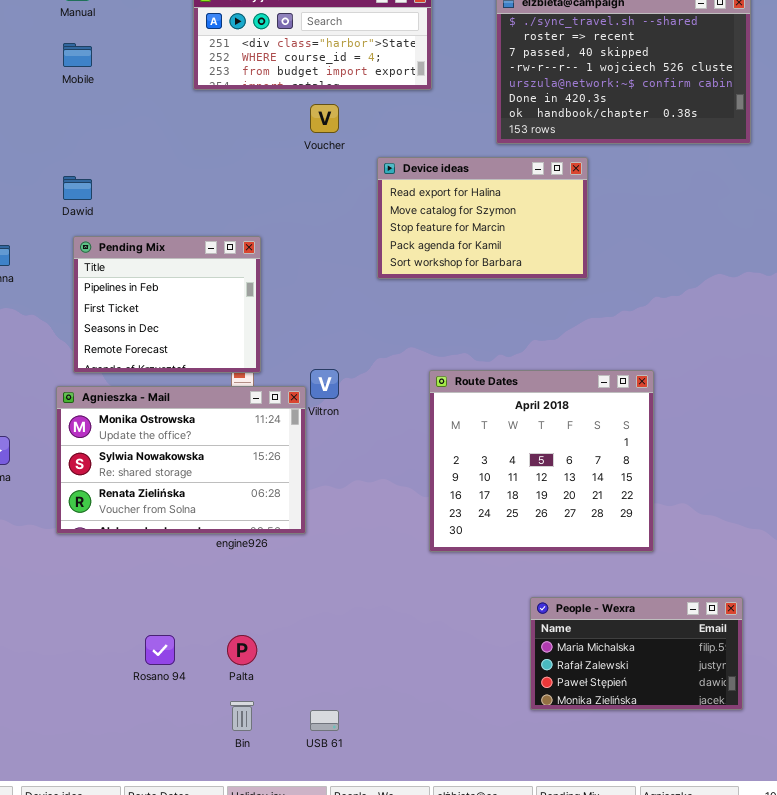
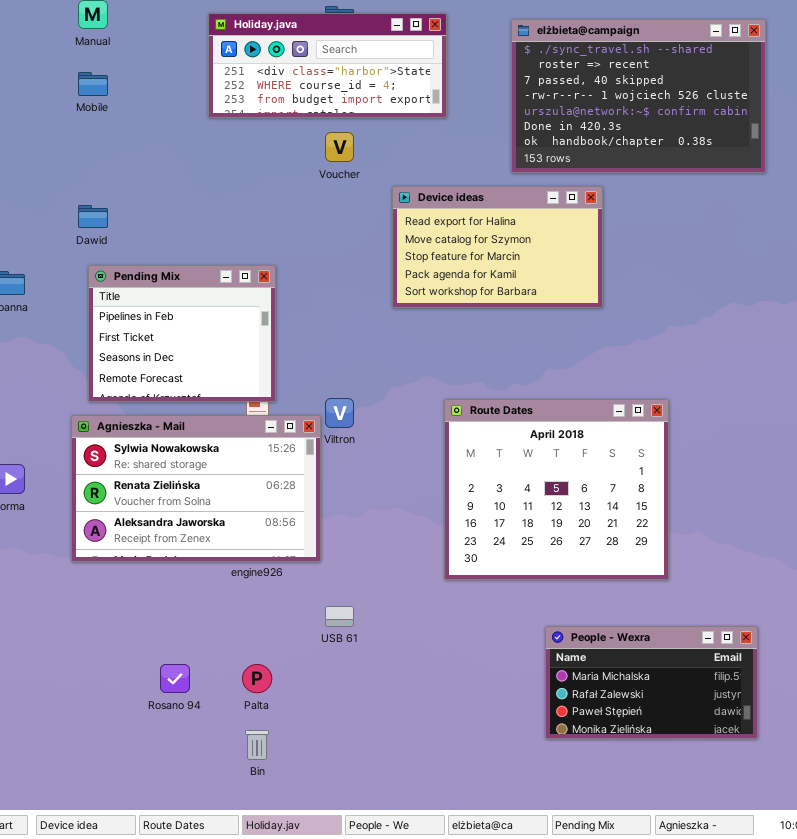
Agnieszka - Mail: [56,386,306,534] -> [71,415,321,562], scrolled down 1 row
USB 61: [310,710,339,731] -> [325,606,354,627], moved

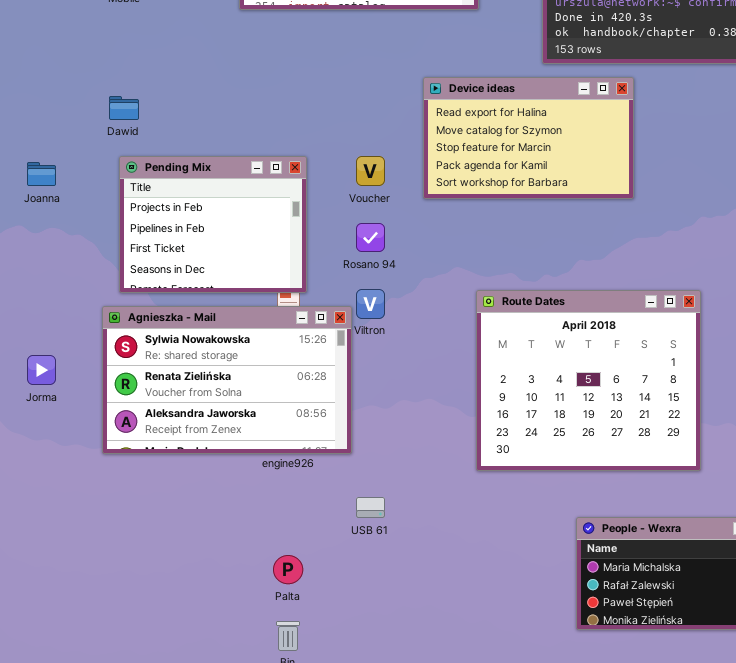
Voucher: [325,132,354,162] -> [356,156,385,186], moved
Pending Mix: [88,265,276,402] -> [119,156,307,293], scrolled up 1 row
Rosano 94: [160,664,190,693] -> [356,223,385,252], moved

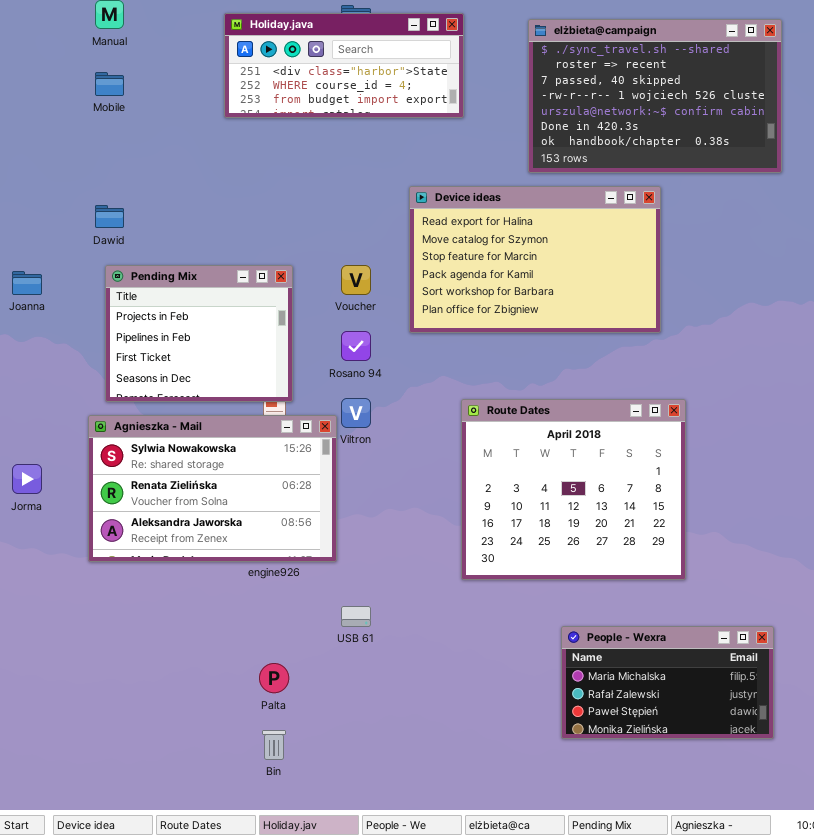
Device ideas: [423,77,634,199] -> [409,186,661,333], resized

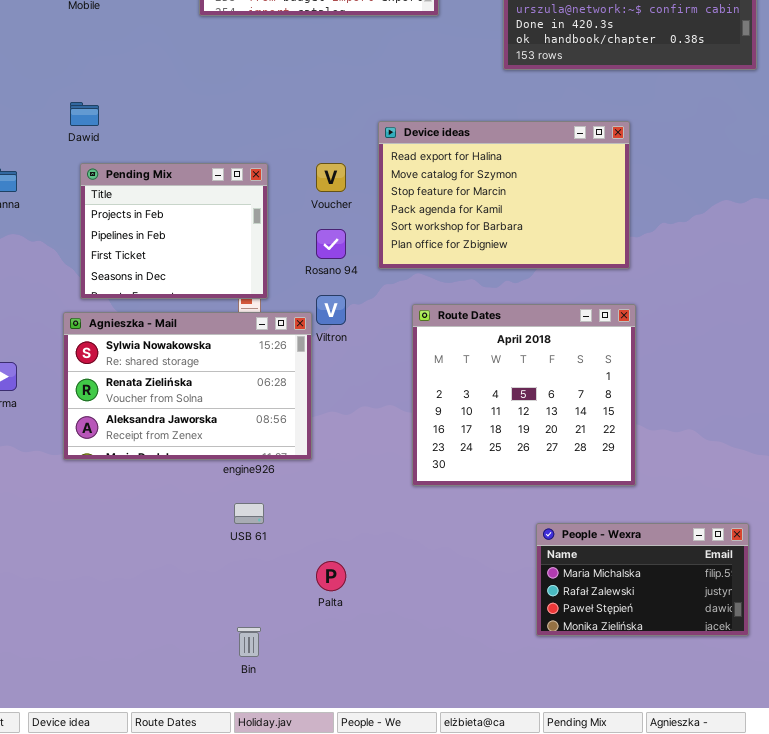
Device ideas: [409,186,661,333] -> [378,121,630,269], moved
Route Dates: [461,399,686,580] -> [412,304,636,486], moved
USB 61: [341,606,371,627] -> [234,503,264,524], moved
Palta: [259,663,289,693] -> [316,561,346,591], moved

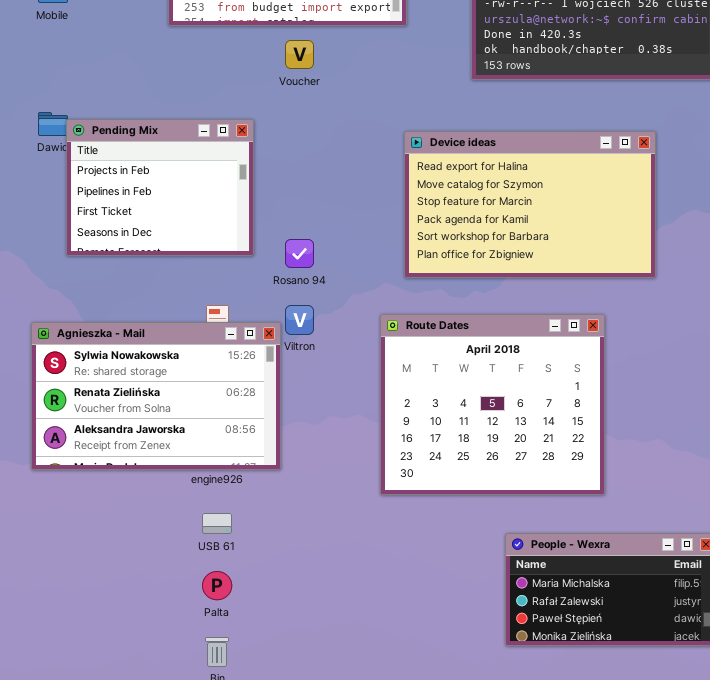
Device ideas: [378,121,630,269] -> [404,131,656,278], moved
Pending Mix: [80,163,268,299] -> [66,119,254,256], moved
Voucher: [316,163,346,192] -> [285,40,314,69], moved
Palta: [316,561,346,591] -> [202,571,232,600], moved

